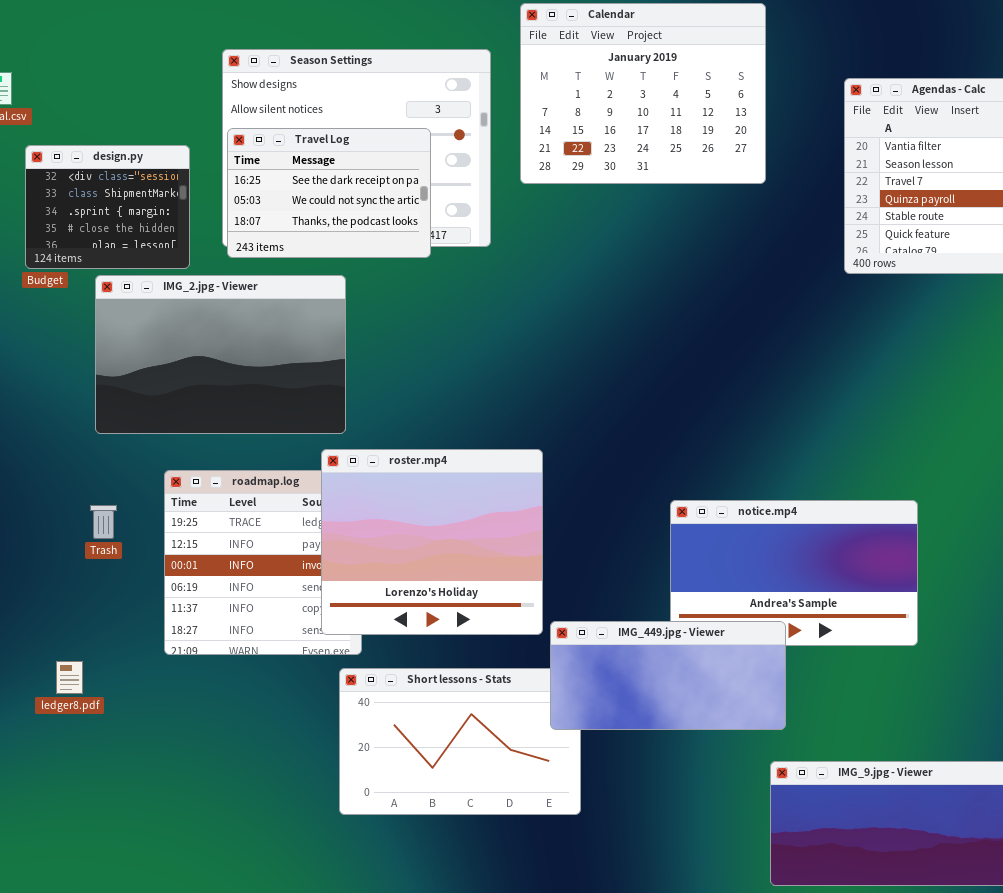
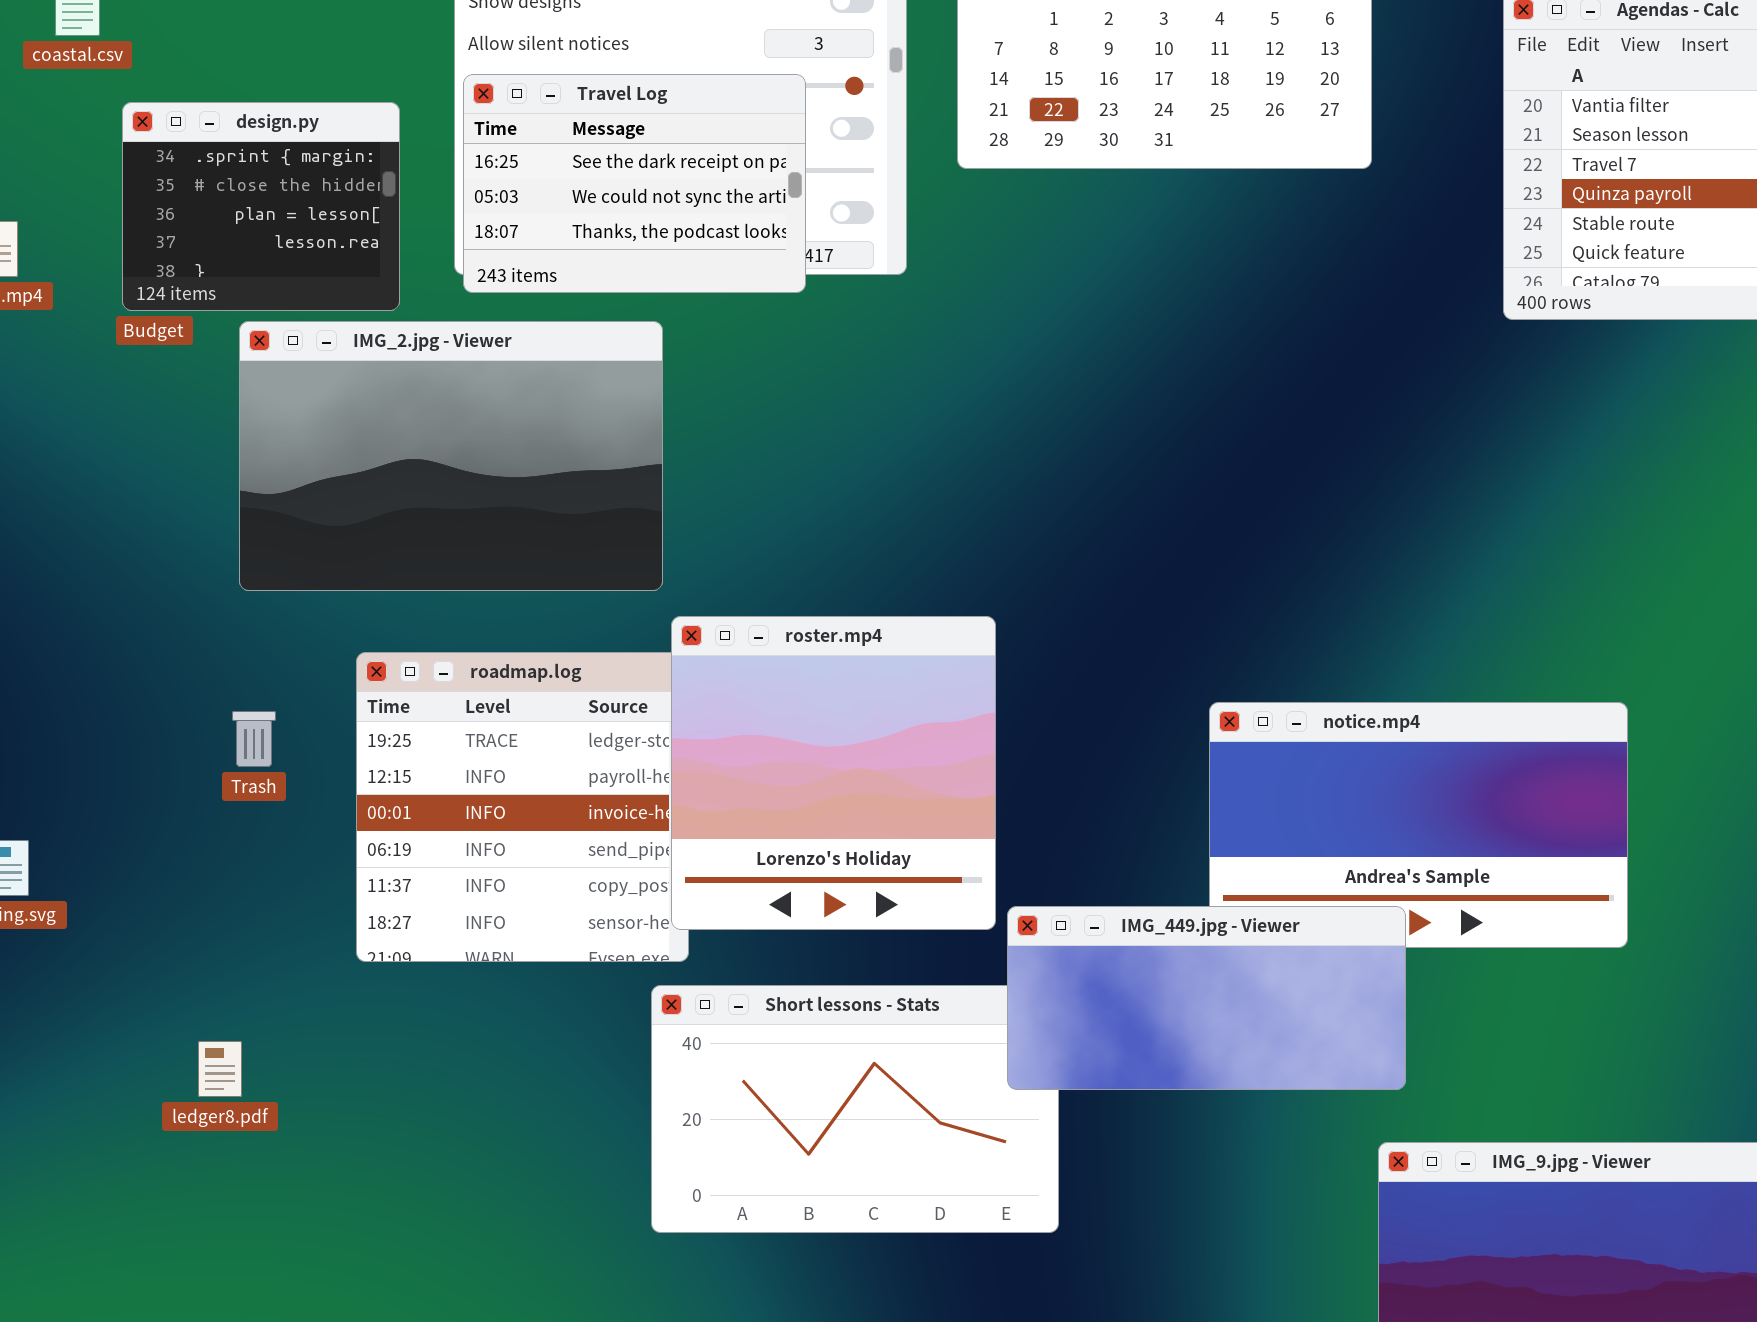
design.py: [25,145,190,269] -> [122,102,400,311], scrolled down 2 rows
roster.mp4: [321,449,543,635] -> [671,616,996,930], resized
ledger8.pdf: [56,661,83,694] -> [198,1041,242,1097], moved

